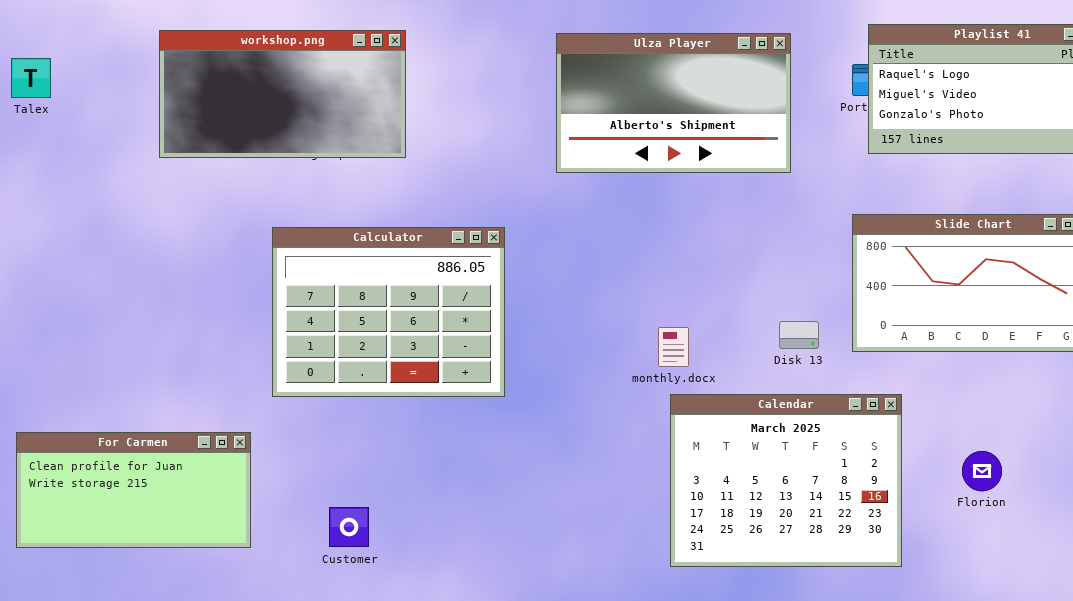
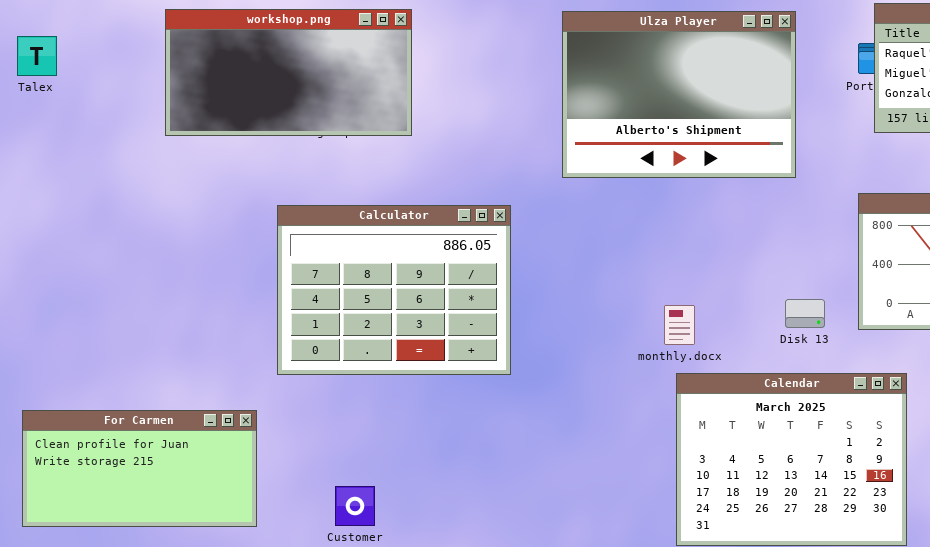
Ulza Player: [556,33,791,173] -> [562,11,796,178], resized

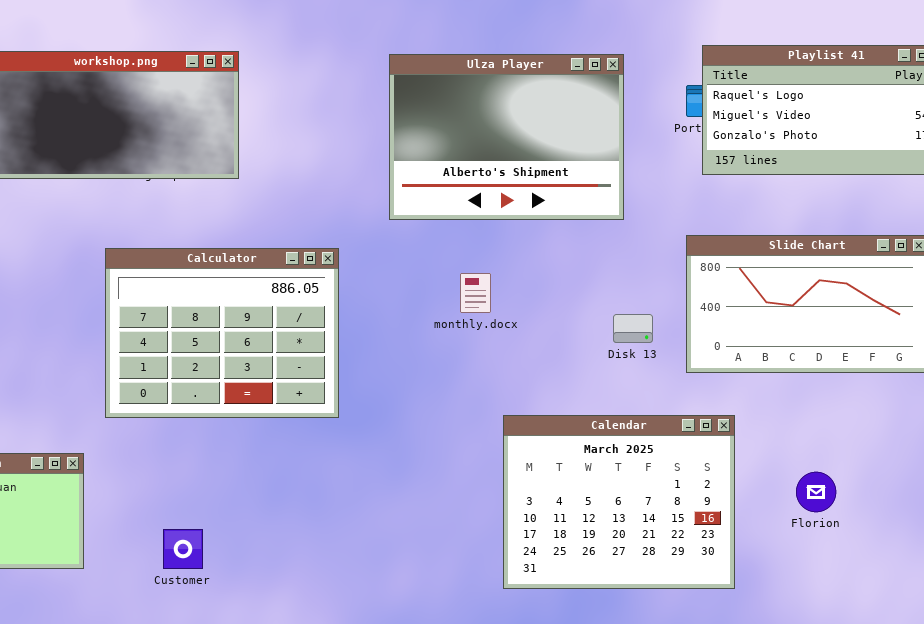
Disk 13: [785,299,825,328] -> [613,314,653,343], moved
monthly.docx: [664,305,695,345] -> [460,273,491,313], moved

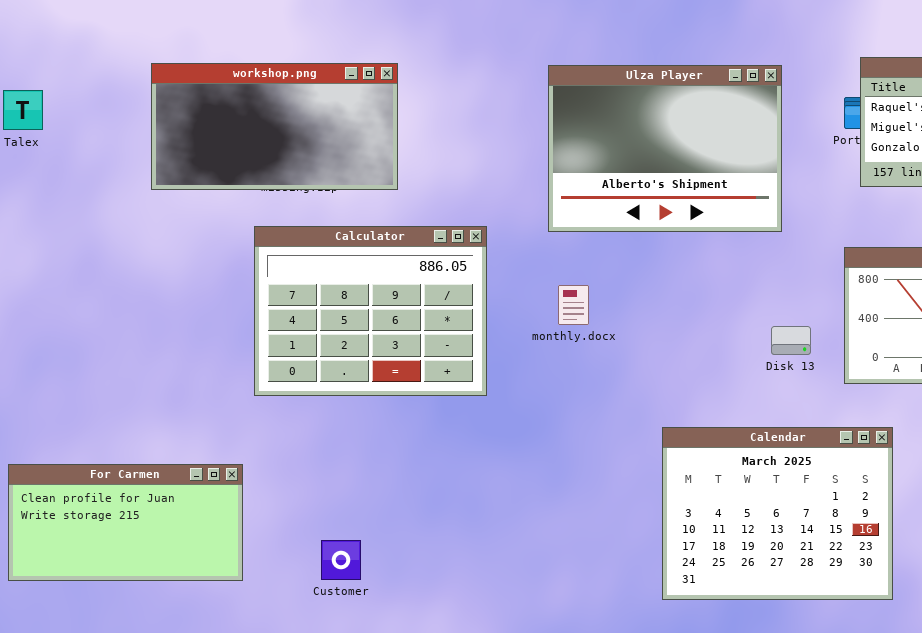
Calculator: [105,248,339,418] -> [254,226,487,396], moved
monthly.docx: [460,273,491,313] -> [558,285,589,325], moved

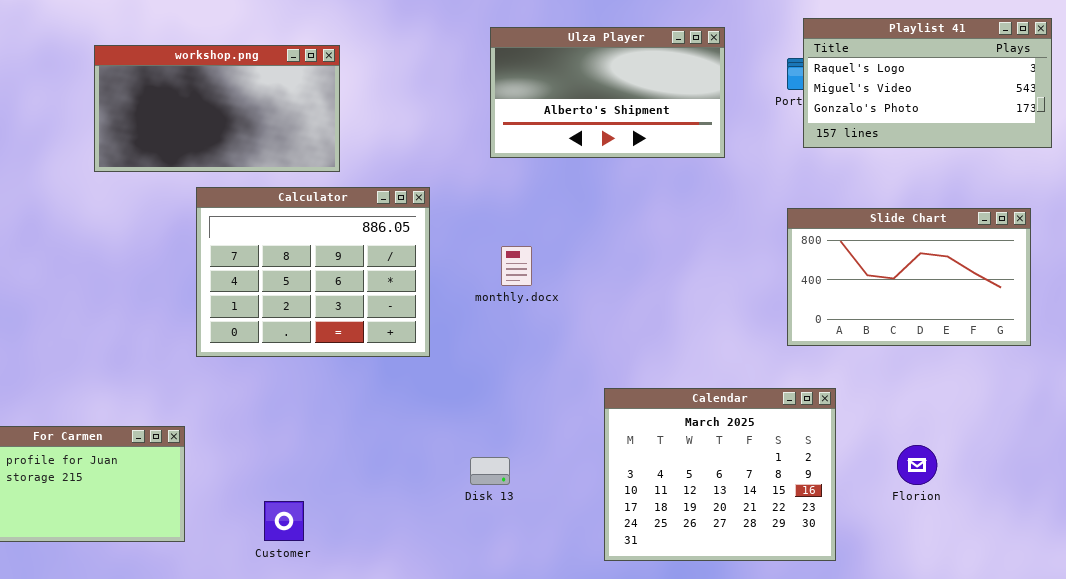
workshop.png: [151,63,398,190] -> [94,45,340,172], moved
Ulza Player: [548,65,782,232] -> [490,27,725,158], resized
Disk 13: [771,326,811,355] -> [470,457,510,485], moved

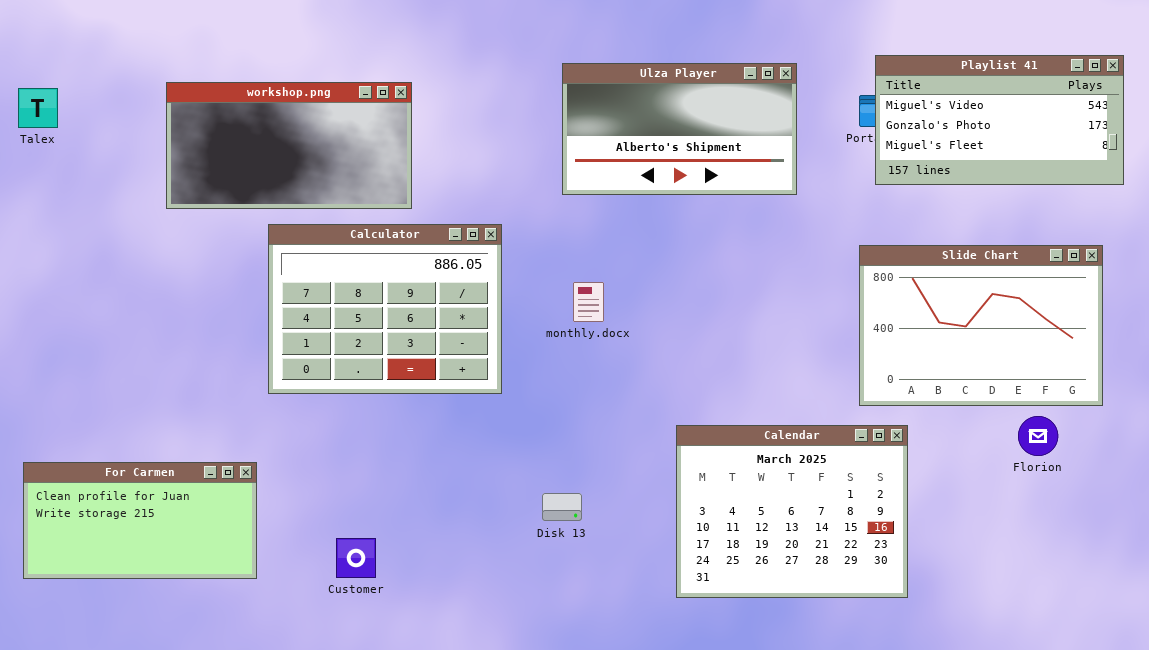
Playlist 41: [803,18,1052,148] -> [875,55,1124,185], scrolled down 1 row
Slide Chart: [787,208,1031,346] -> [859,245,1103,406], resized
Florion: [897,445,937,485] -> [1018,416,1058,456], moved

